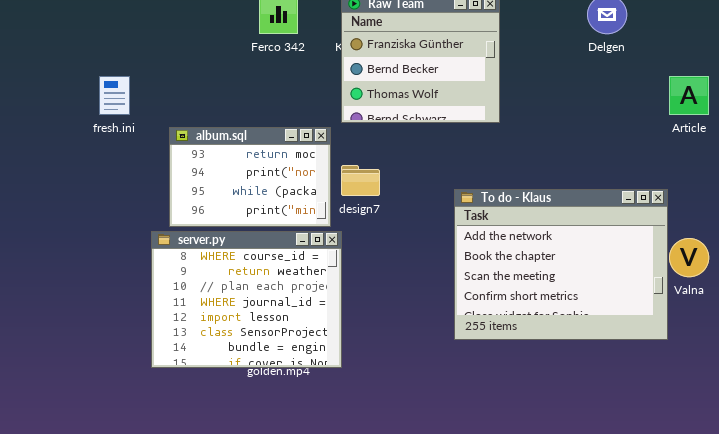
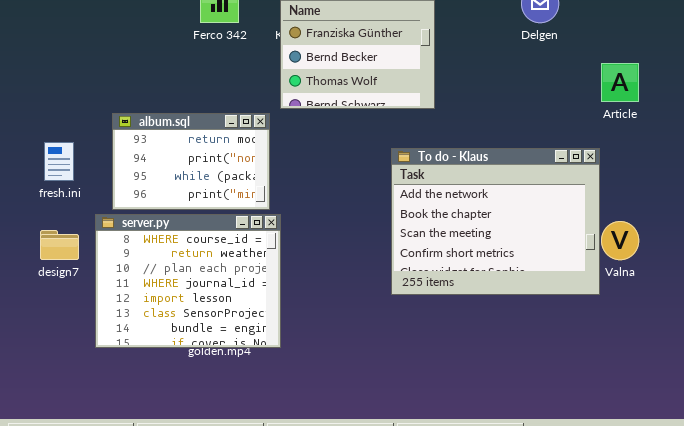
fresh.ini: [99,76,130,115] -> [44,142,74,181], moved
design7: [341,165,380,196] -> [40,230,79,260], moved
To do - Klaus: [454,189,668,340] -> [391,148,600,295], moved

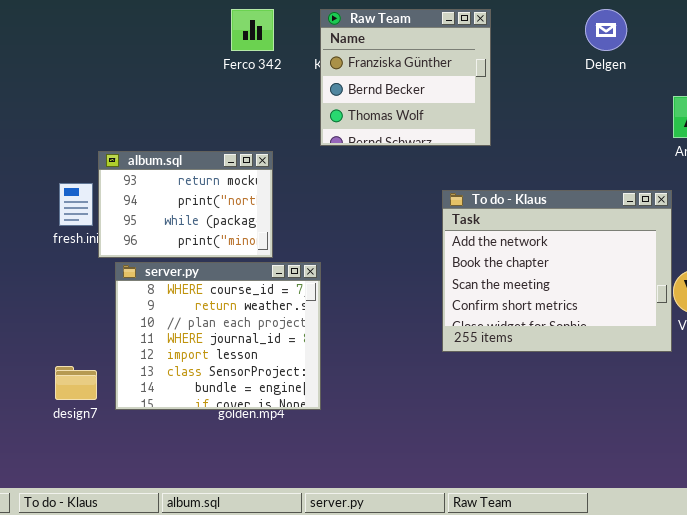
album.sql: [112,113,270,210] -> [98,151,273,258], moved
design7: [40,230,79,260] -> [55,366,97,400], moved

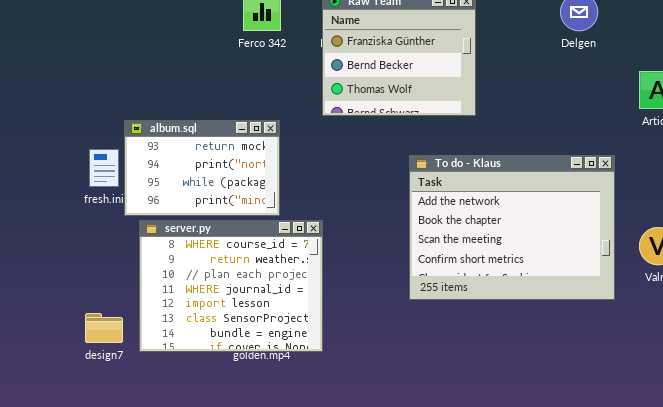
To do - Klaus: [442,190,672,352] -> [409,155,615,300], moved

